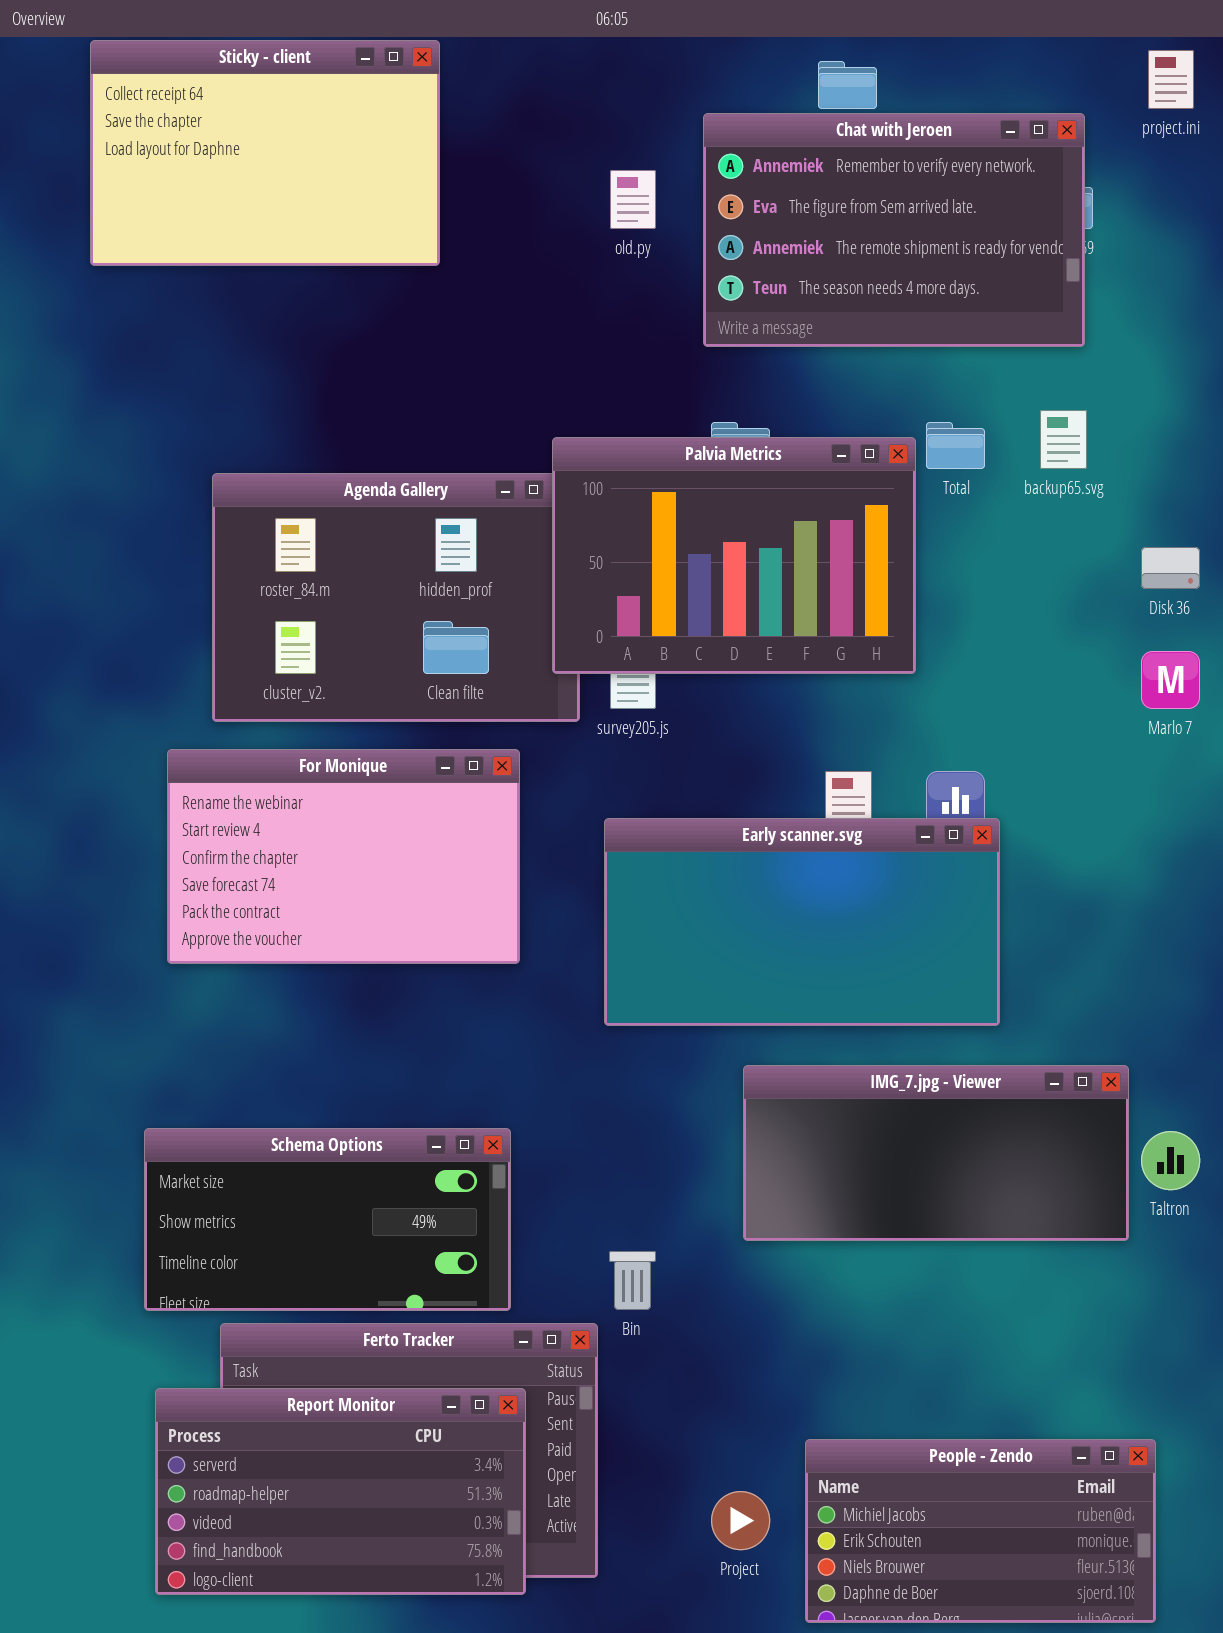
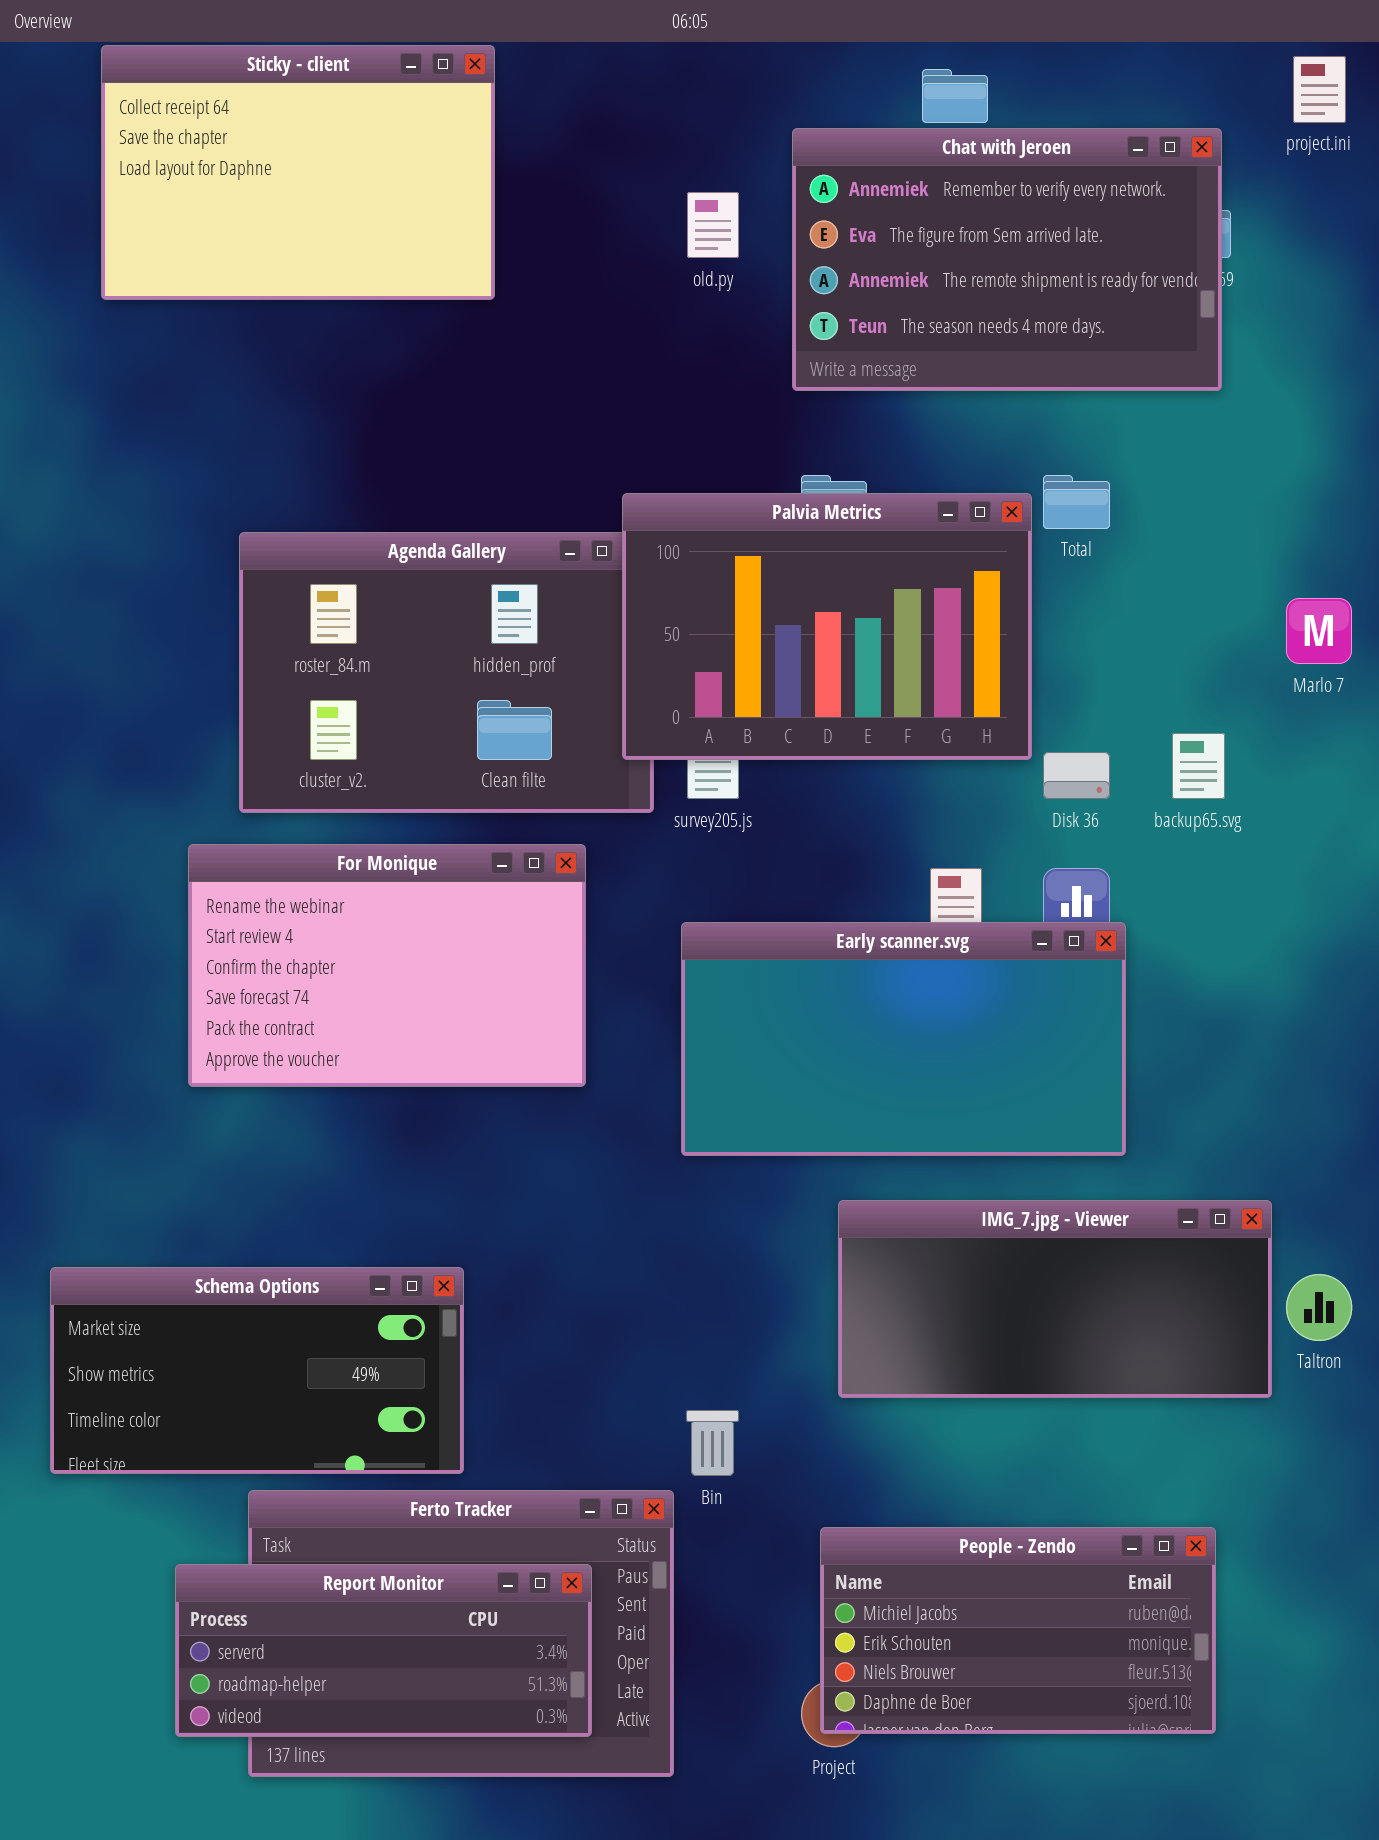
backup65.svg: [1040,410,1087,469] -> [1172,733,1225,799], moved
Disk 36: [1141,547,1200,589] -> [1043,752,1110,799], moved
Marlo 7: [1141,651,1200,709] -> [1286,598,1352,664], moved
Schema Options: [144,1128,511,1311] -> [50,1267,464,1474], moved
Report Monitor: [155,1388,526,1595] -> [175,1564,592,1737], resized
People - Zendo: [805,1439,1156,1623] -> [820,1527,1216,1734], moved

